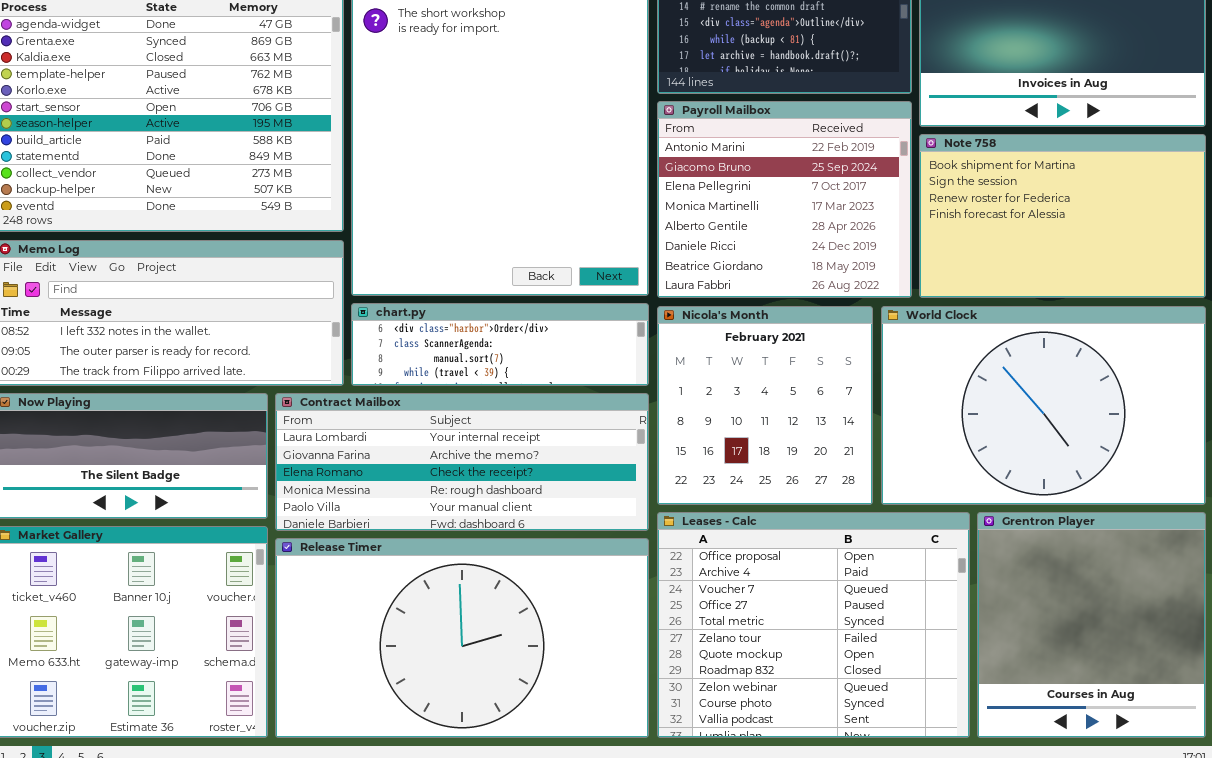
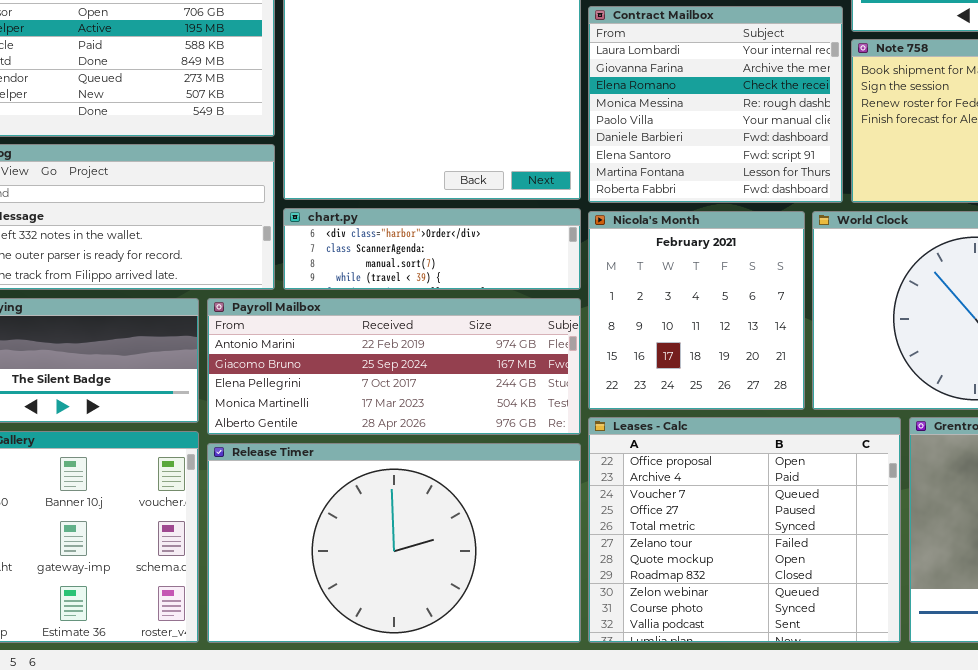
Payroll Mailbox: [657,101,912,298] -> [207,298,581,435], moved, resized
Contract Mailbox: [275,393,649,531] -> [588,6,843,203], moved, resized

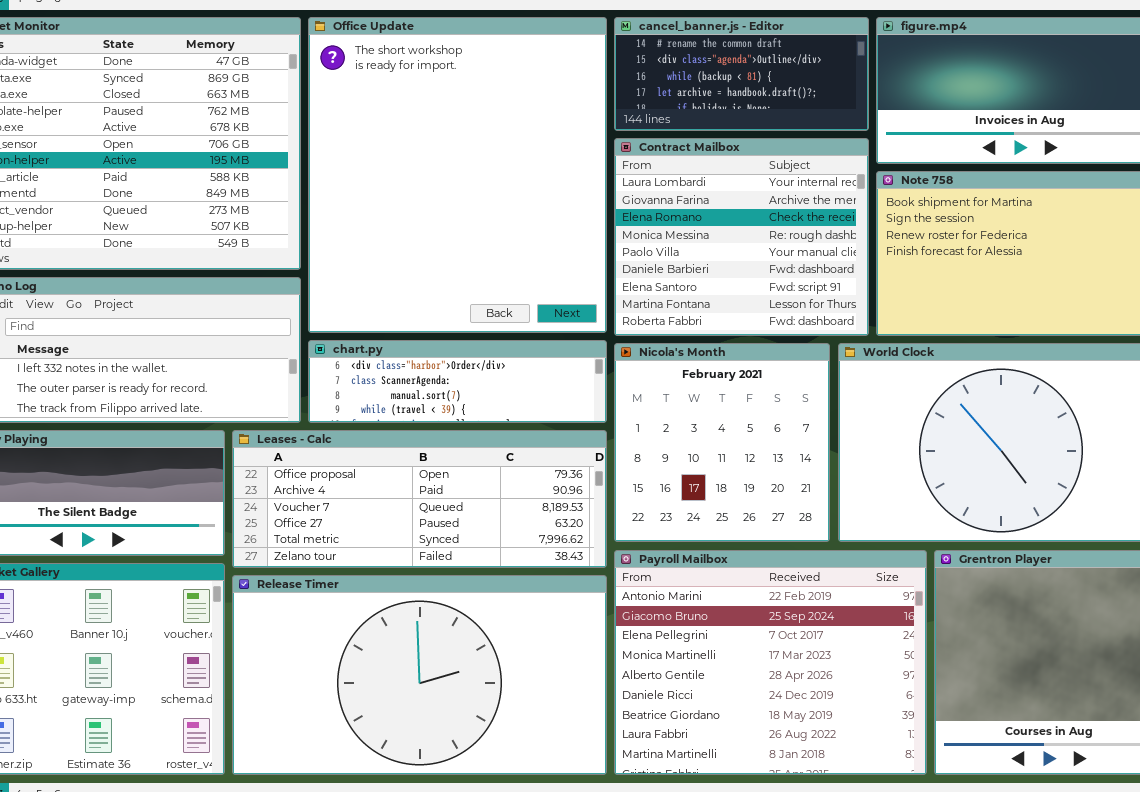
Payroll Mailbox: [207,298,581,435] -> [614,550,927,775], moved, resized
Leases - Calc: [588,417,901,643] -> [232,430,607,568], moved, resized

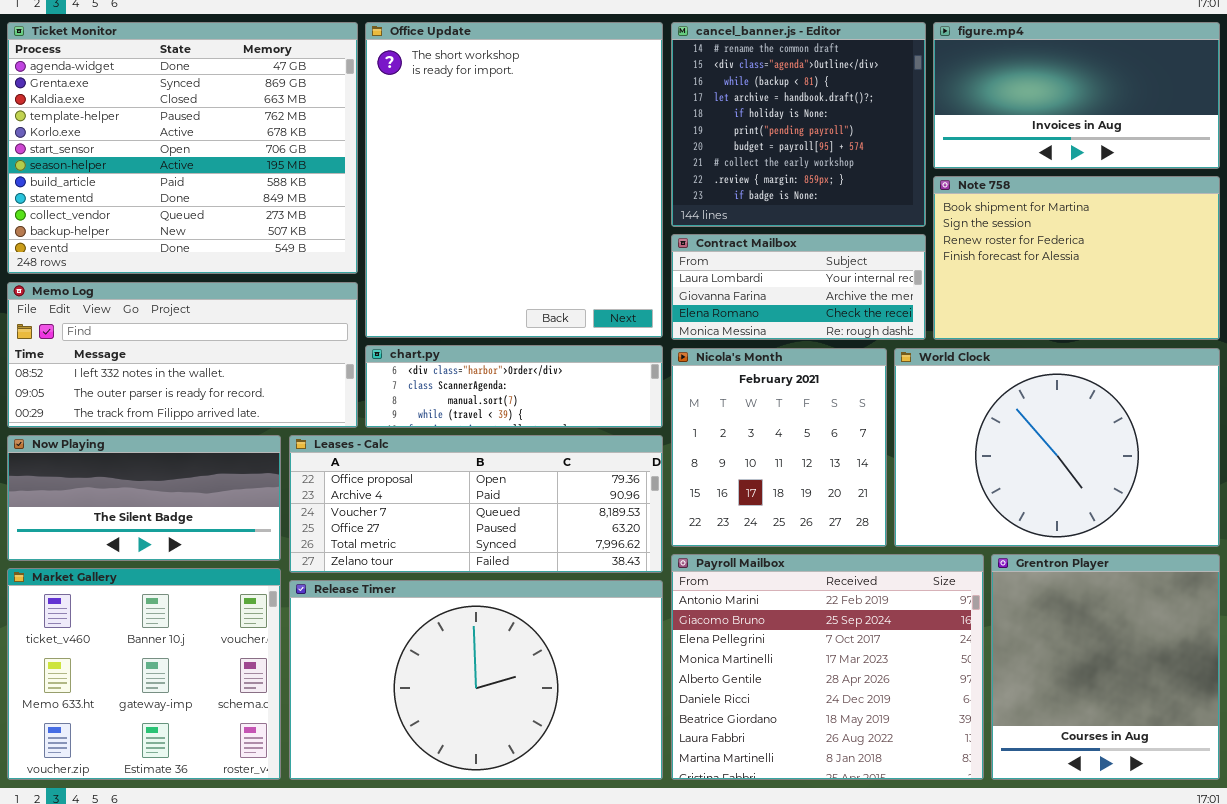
cancel_banner.js - Editor: [614,17,869,131] -> [671,22,926,227], resized
Contract Mailbox: [614,138,869,336] -> [671,234,926,340], resized

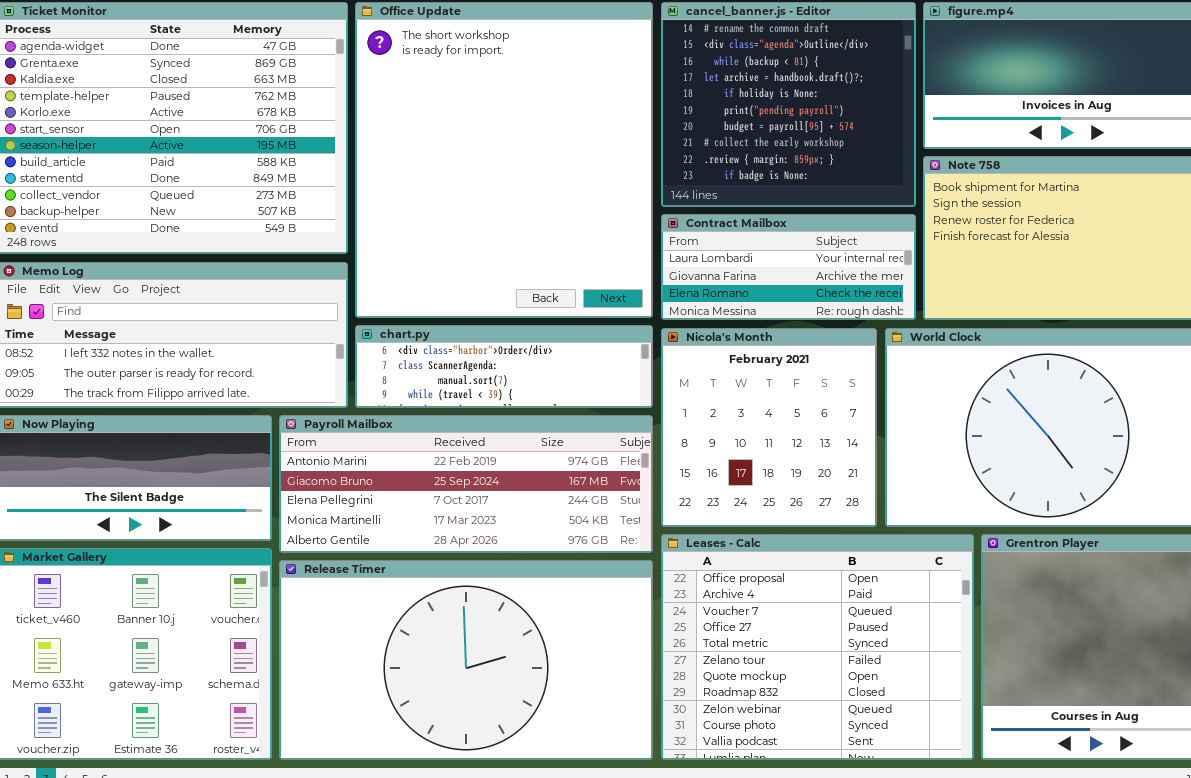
Leases - Calc: [289,435,663,573] -> [661,534,974,760], moved, resized
Payroll Mailbox: [671,554,984,780] -> [279,415,653,553], moved, resized

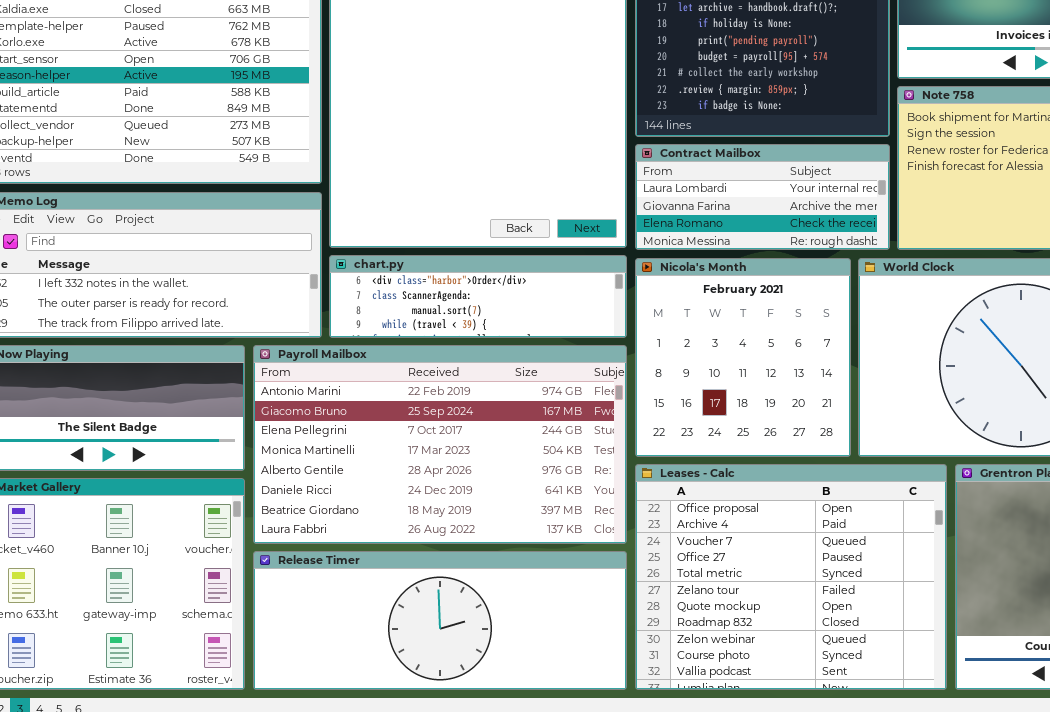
Payroll Mailbox: [279,415,653,553] -> [253,345,627,544], resized
Release Timer: [279,560,653,760] -> [253,551,627,690], resized

